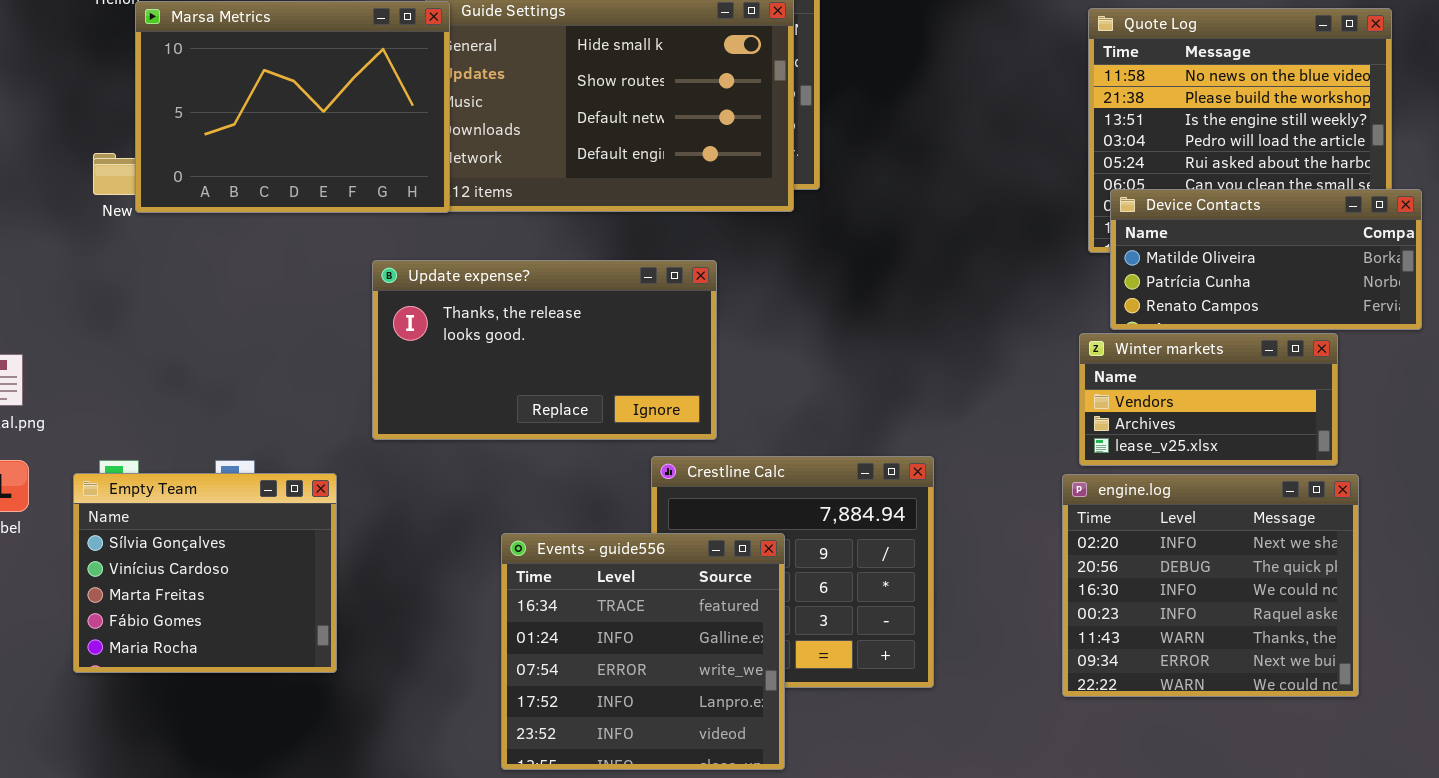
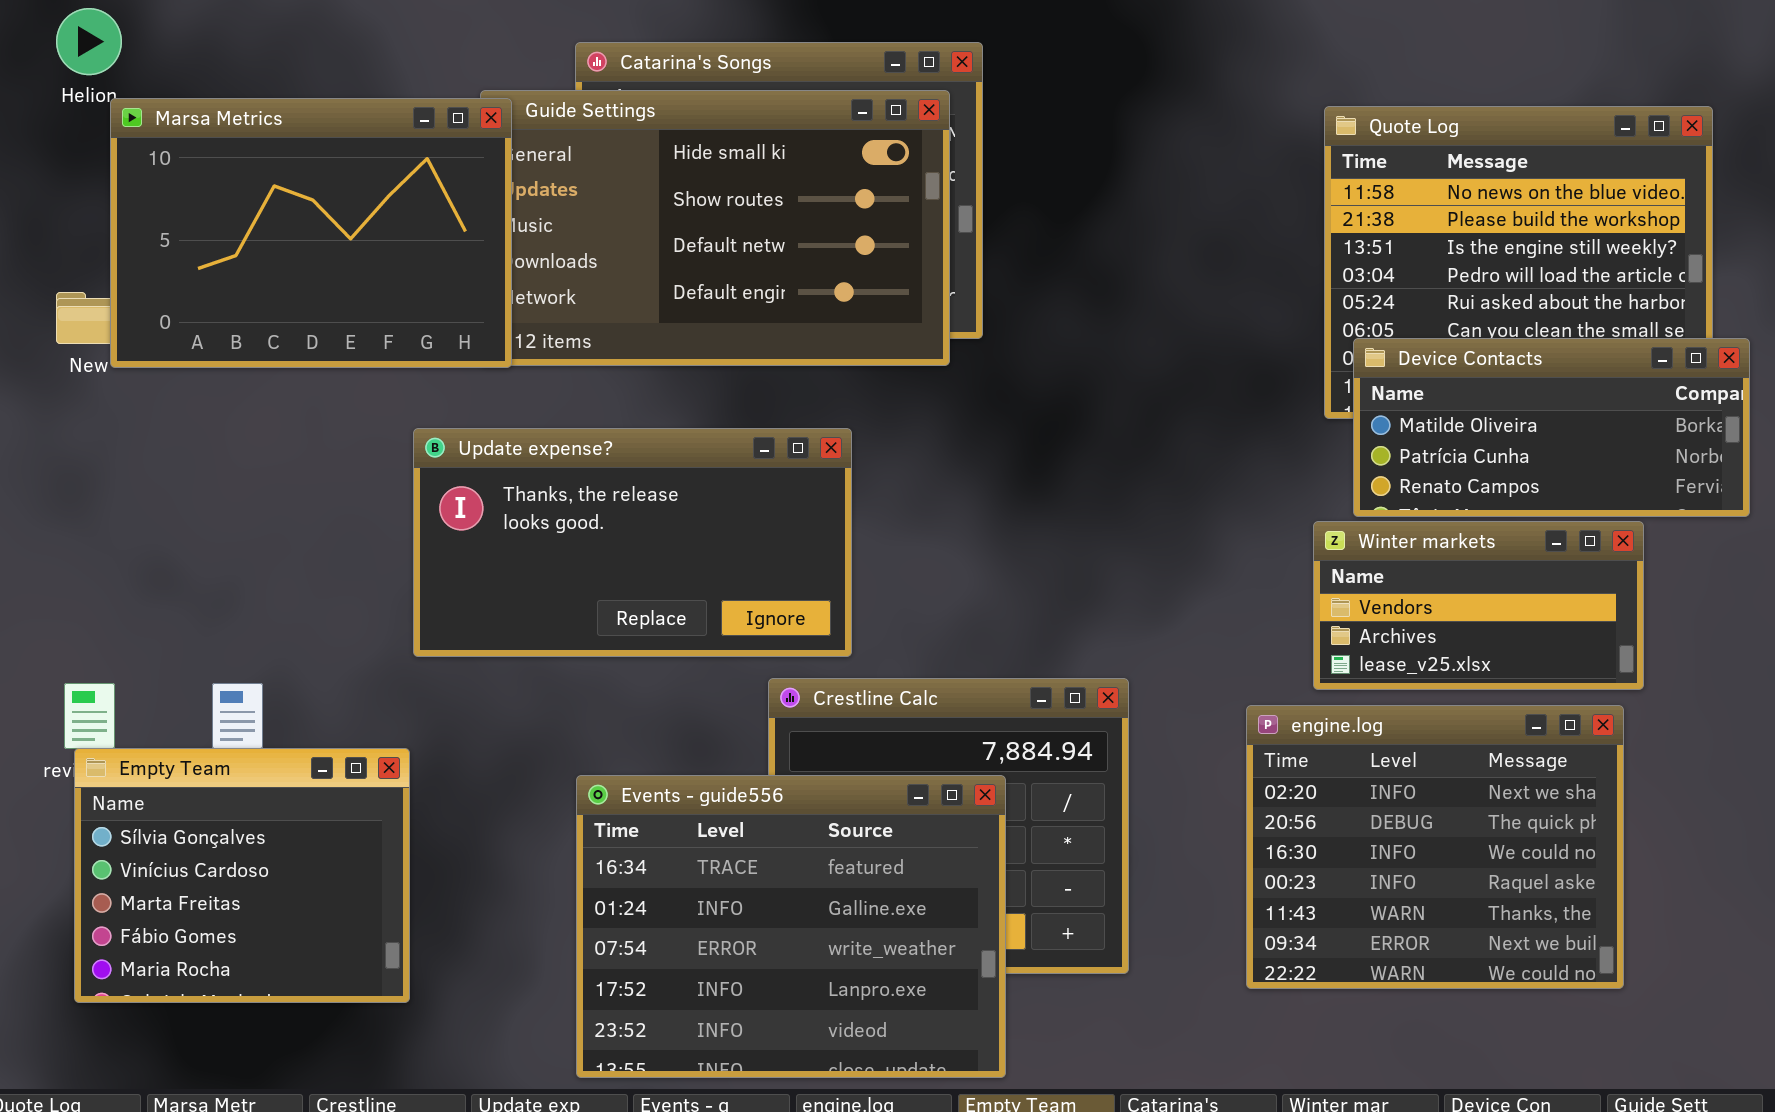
Empty Team: [73,473,337,673] -> [74,748,410,1003], moved
engine.log: [1062,474,1359,697] -> [1246,705,1624,989], moved
Events - guide556: [501,533,785,770] -> [576,775,1006,1078], resized

